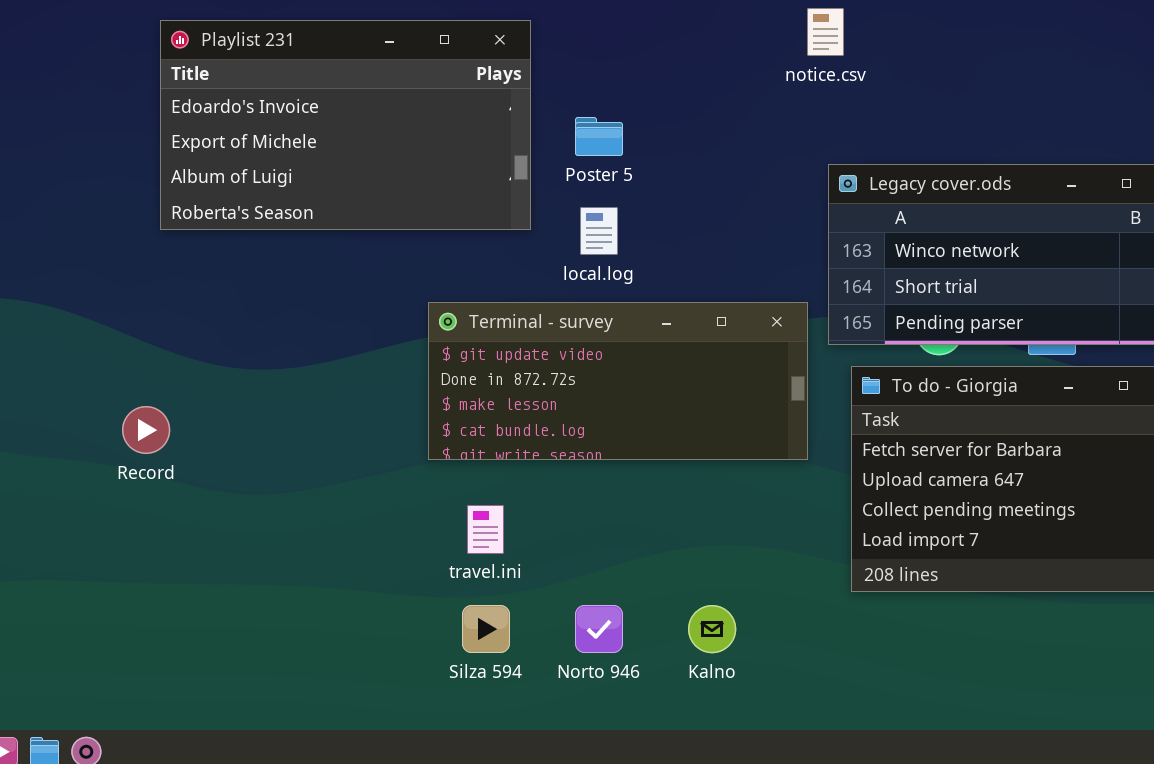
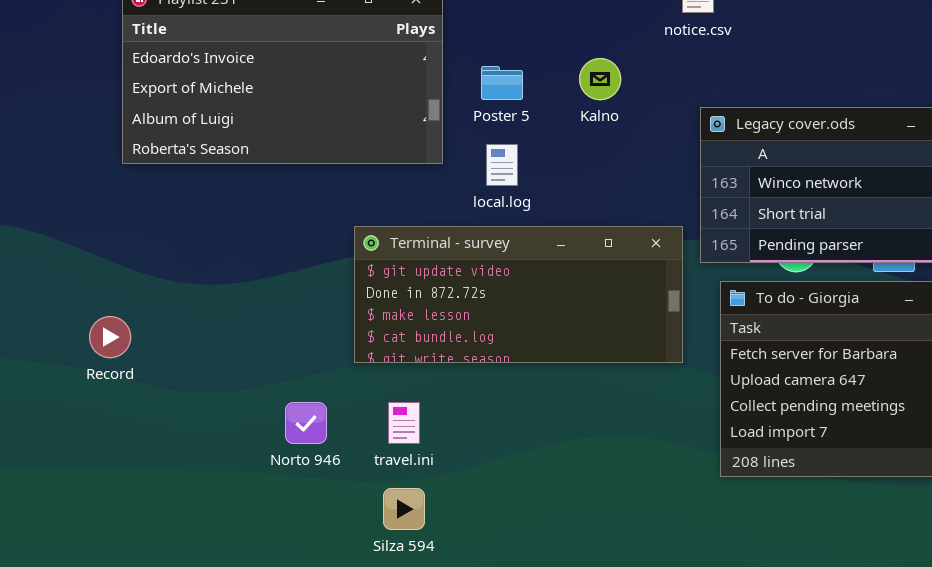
Norto 946: [575,605,623,653] -> [285,402,327,444], moved
Kalno: [688,605,736,653] -> [579,58,621,100], moved

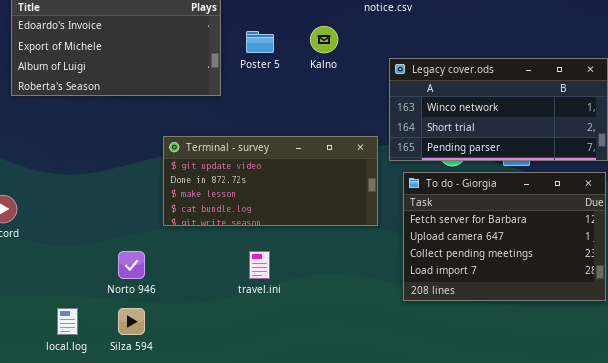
local.log: [486,144,518,186] -> [57,308,78,335], moved
travel.ini: [388,402,420,444] -> [249,251,270,279], moved
Silza 594: [383,488,425,530] -> [118,308,145,335], moved

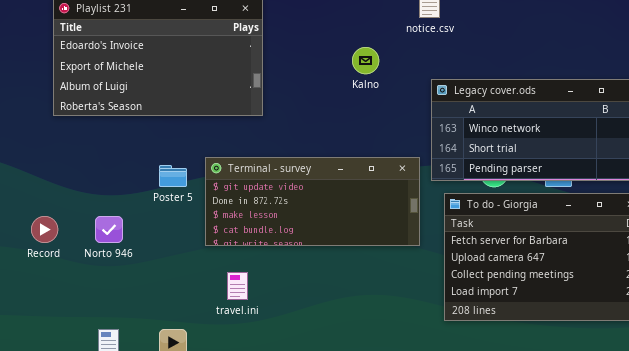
Poster 5: [246,31,274,53] -> [159,165,187,187], moved
Norto 946: [118,251,145,279] -> [95,216,123,243], moved
travel.ini: [249,251,270,279] -> [227,272,248,300], moved

